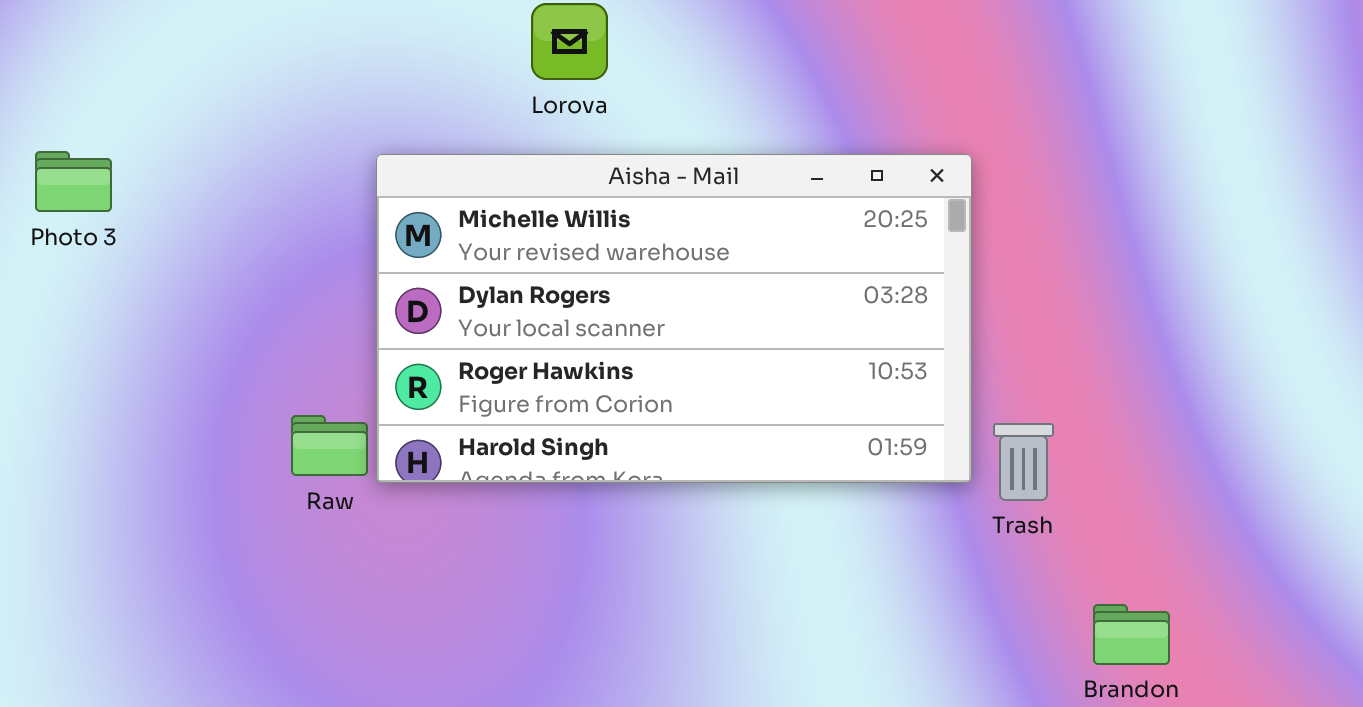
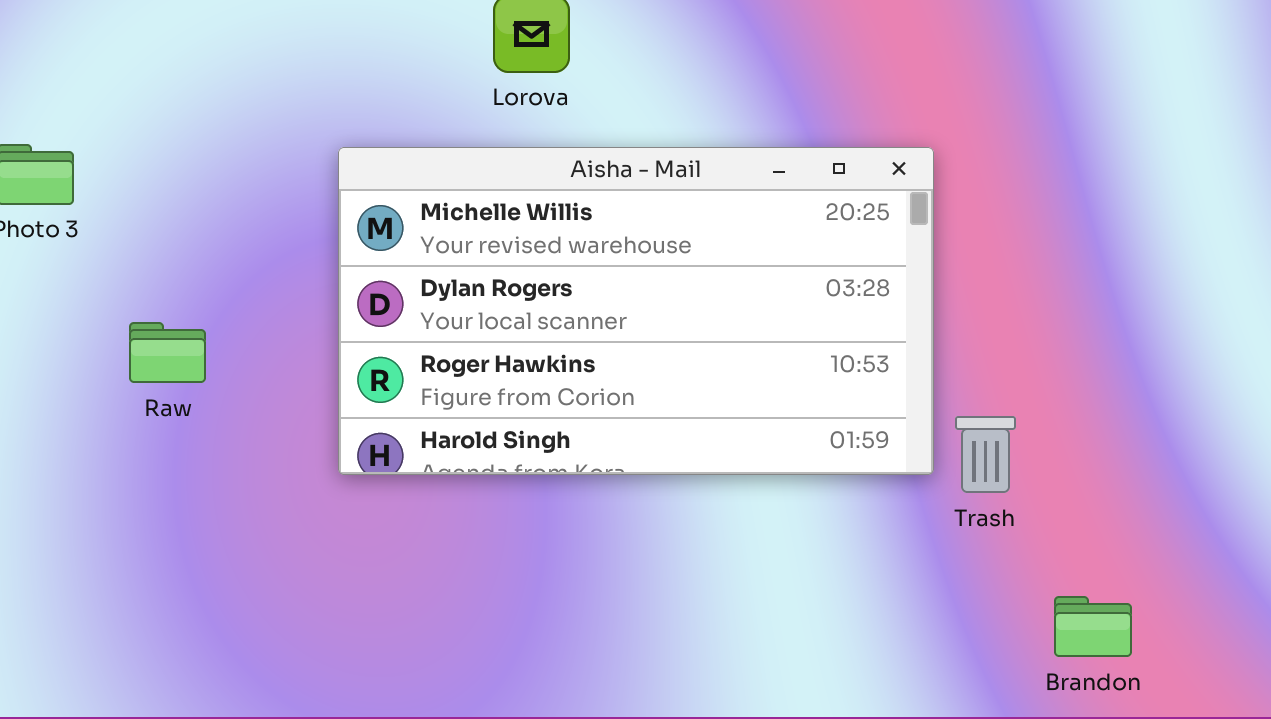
Raw: [291,415,368,476] -> [129,322,206,383], moved

